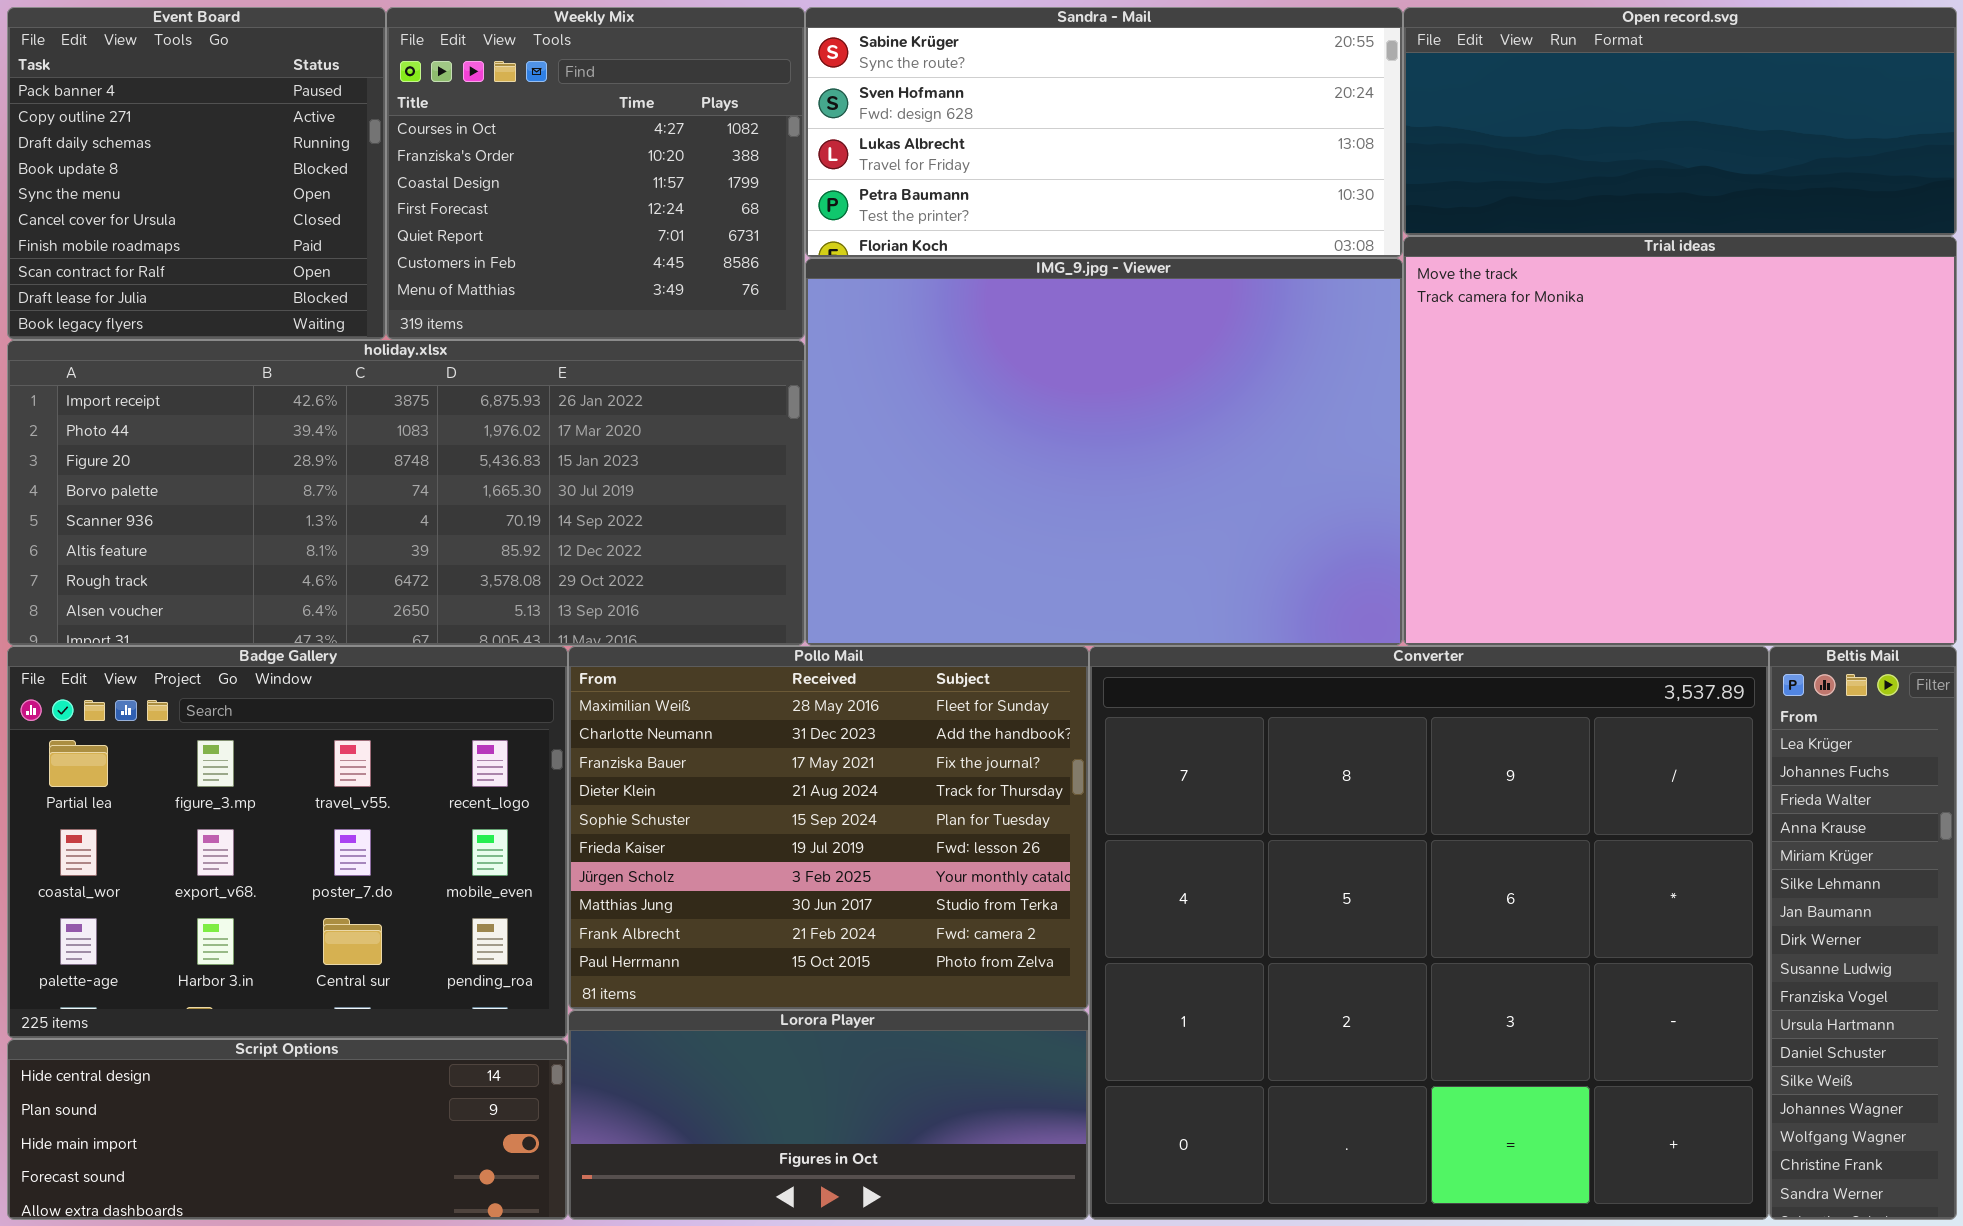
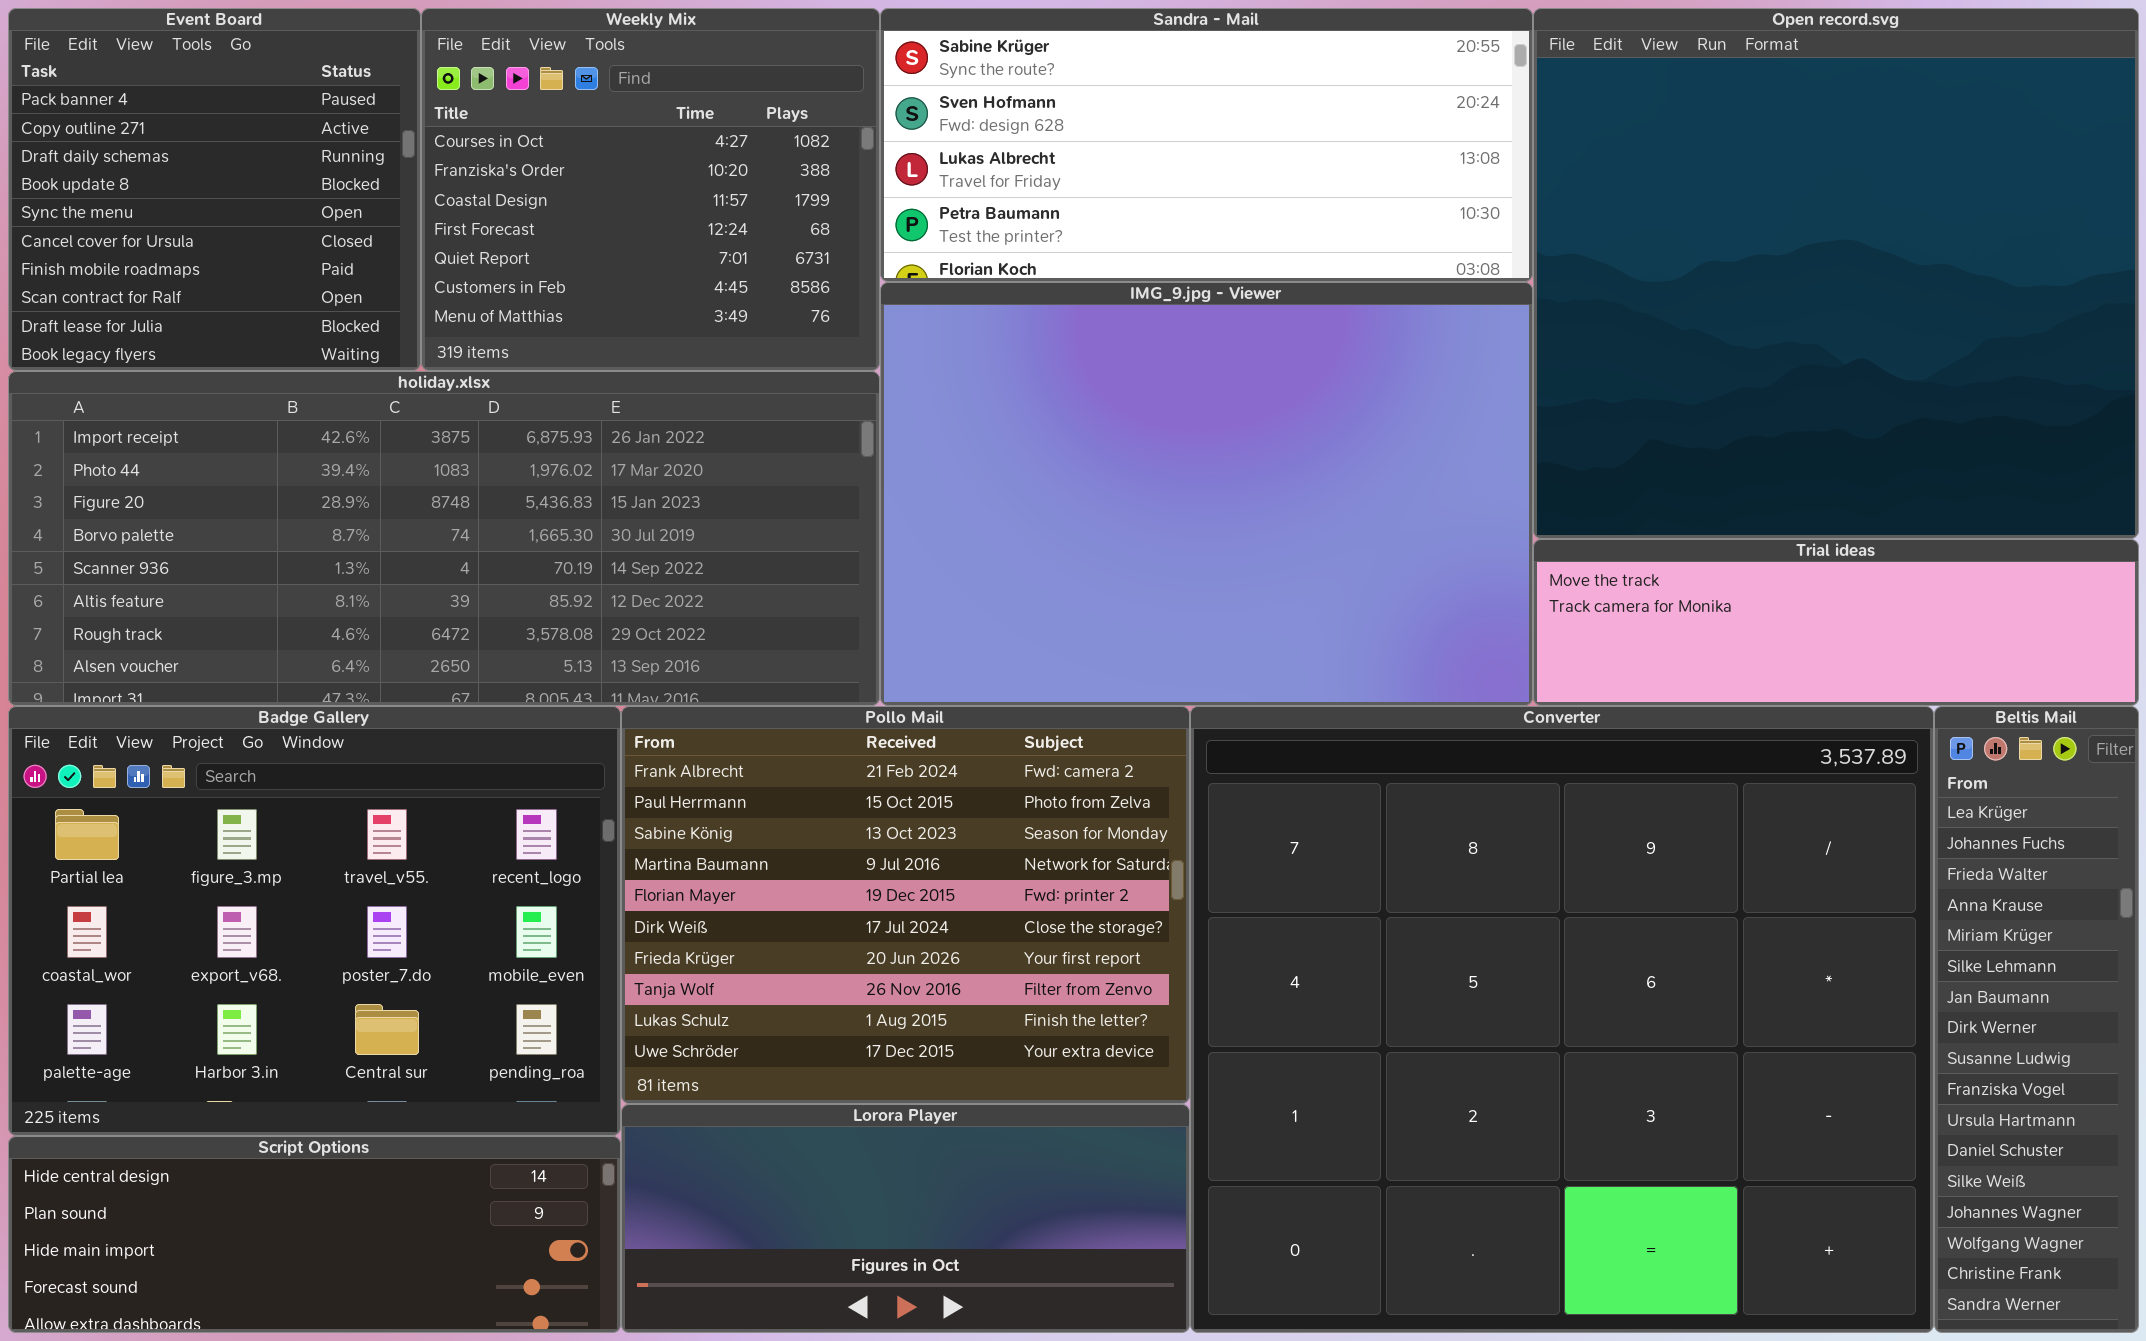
Open record.svg: [1403,7,1957,236] -> [1533,8,2139,539], resized
Trial ideas: [1403,236,1957,646] -> [1533,539,2139,706], resized
Pollo Mail: [568,646,1089,1010] -> [621,706,1190,1104], scrolled down 8 rows

